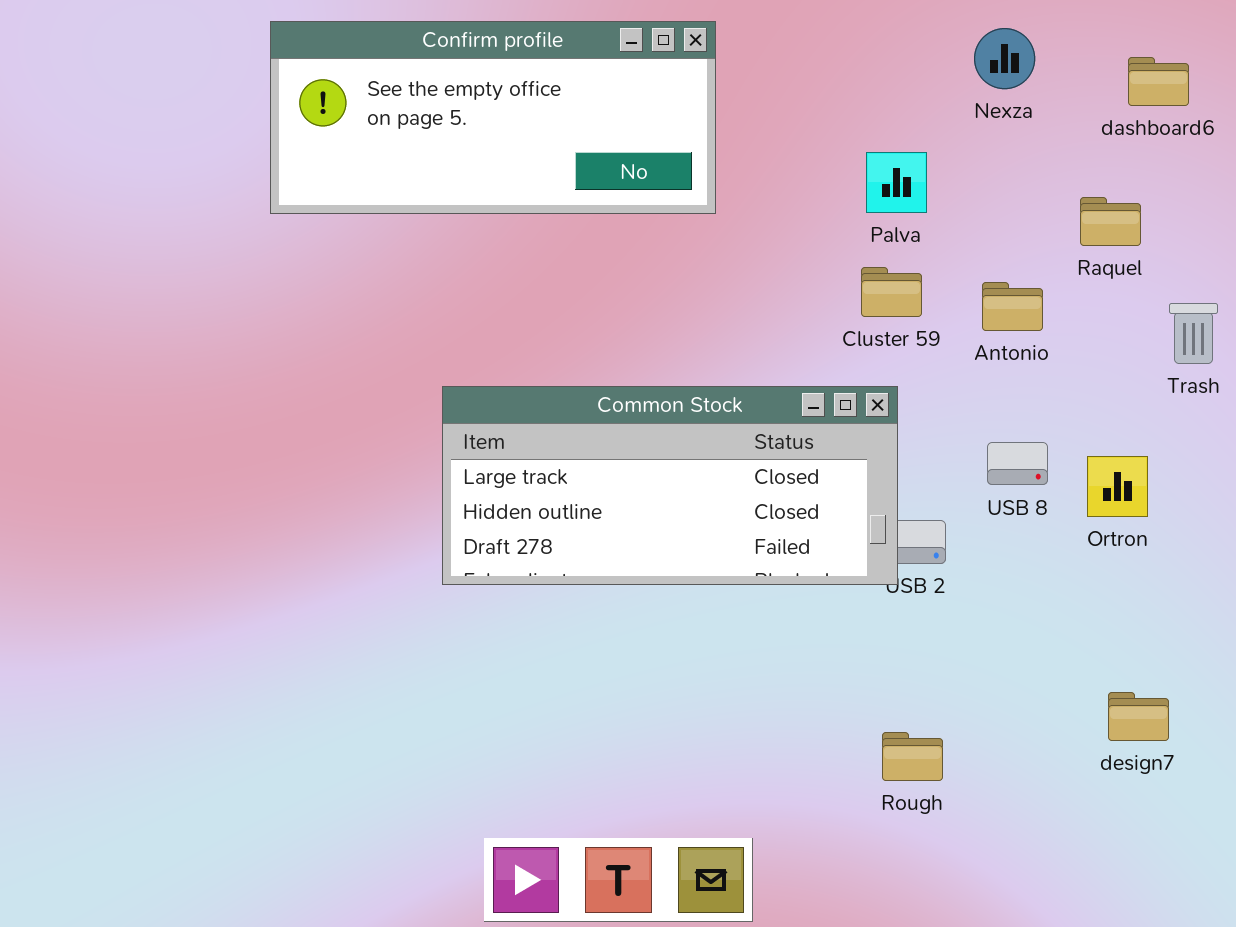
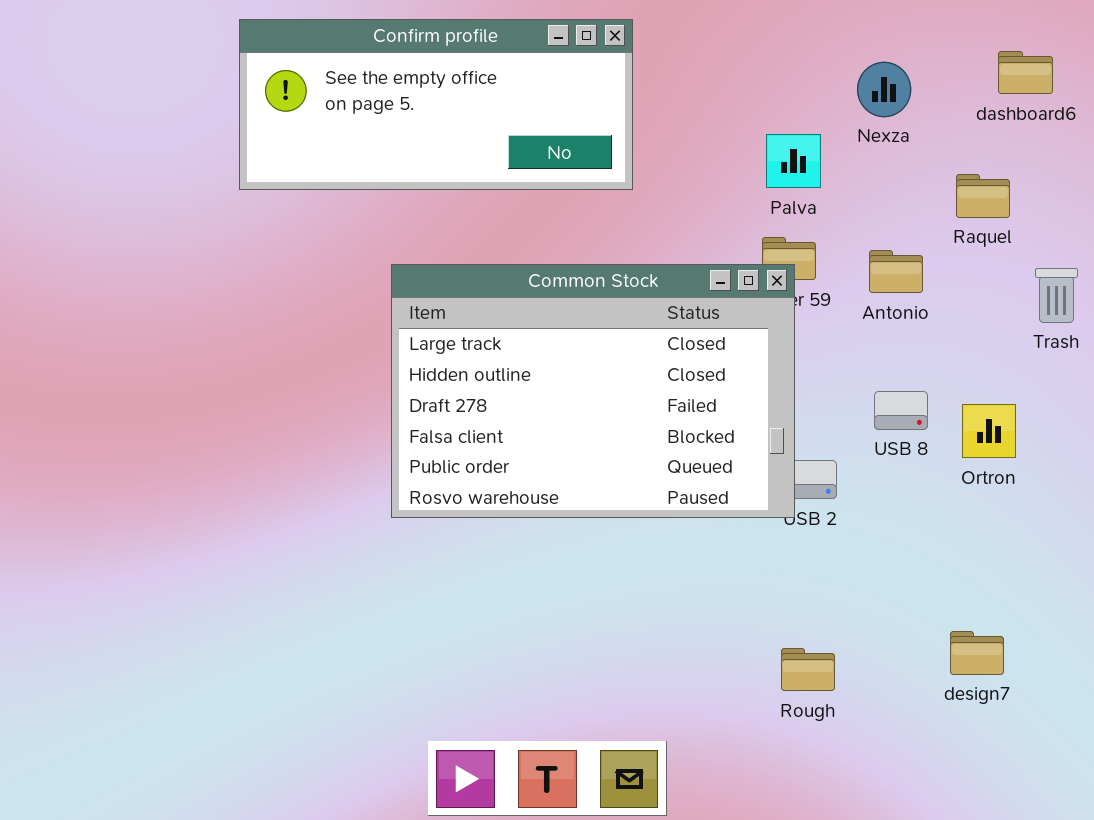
Nexza: [974,28,1035,89] -> [857,62,911,117], moved
Common Stock: [442,386,898,585] -> [391,264,795,518], resized
design7: [1108,692,1169,741] -> [950,631,1004,675], moved

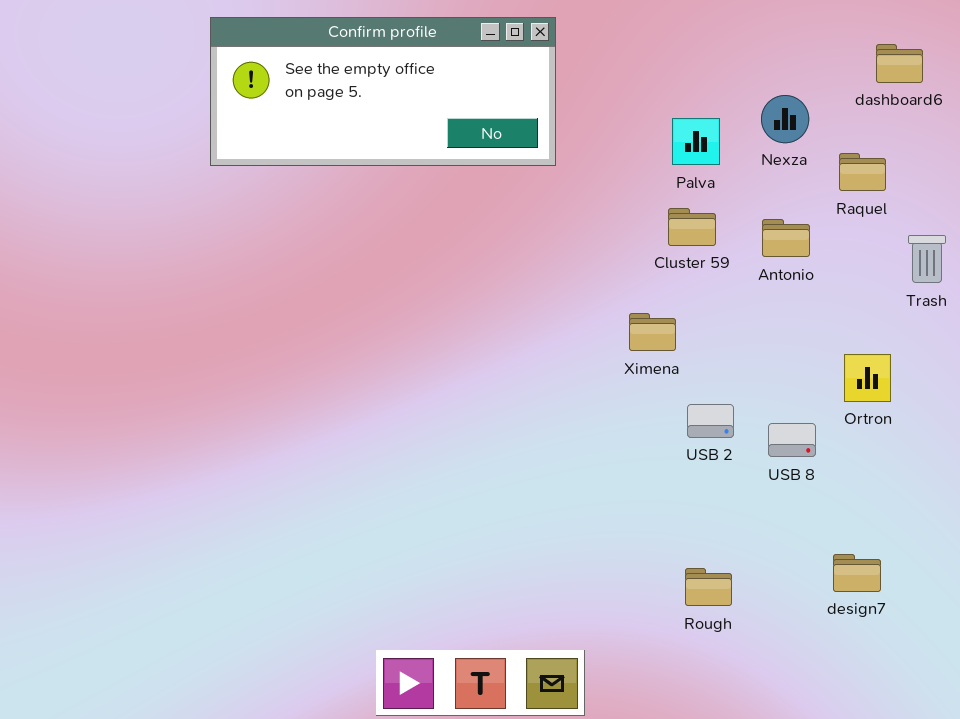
Nexza: [857,62,911,117] -> [761,95,809,143], moved
Common Stock: [391,264,795,518] -> none, closed
USB 8: [874,391,928,430] -> [768,423,816,457], moved

